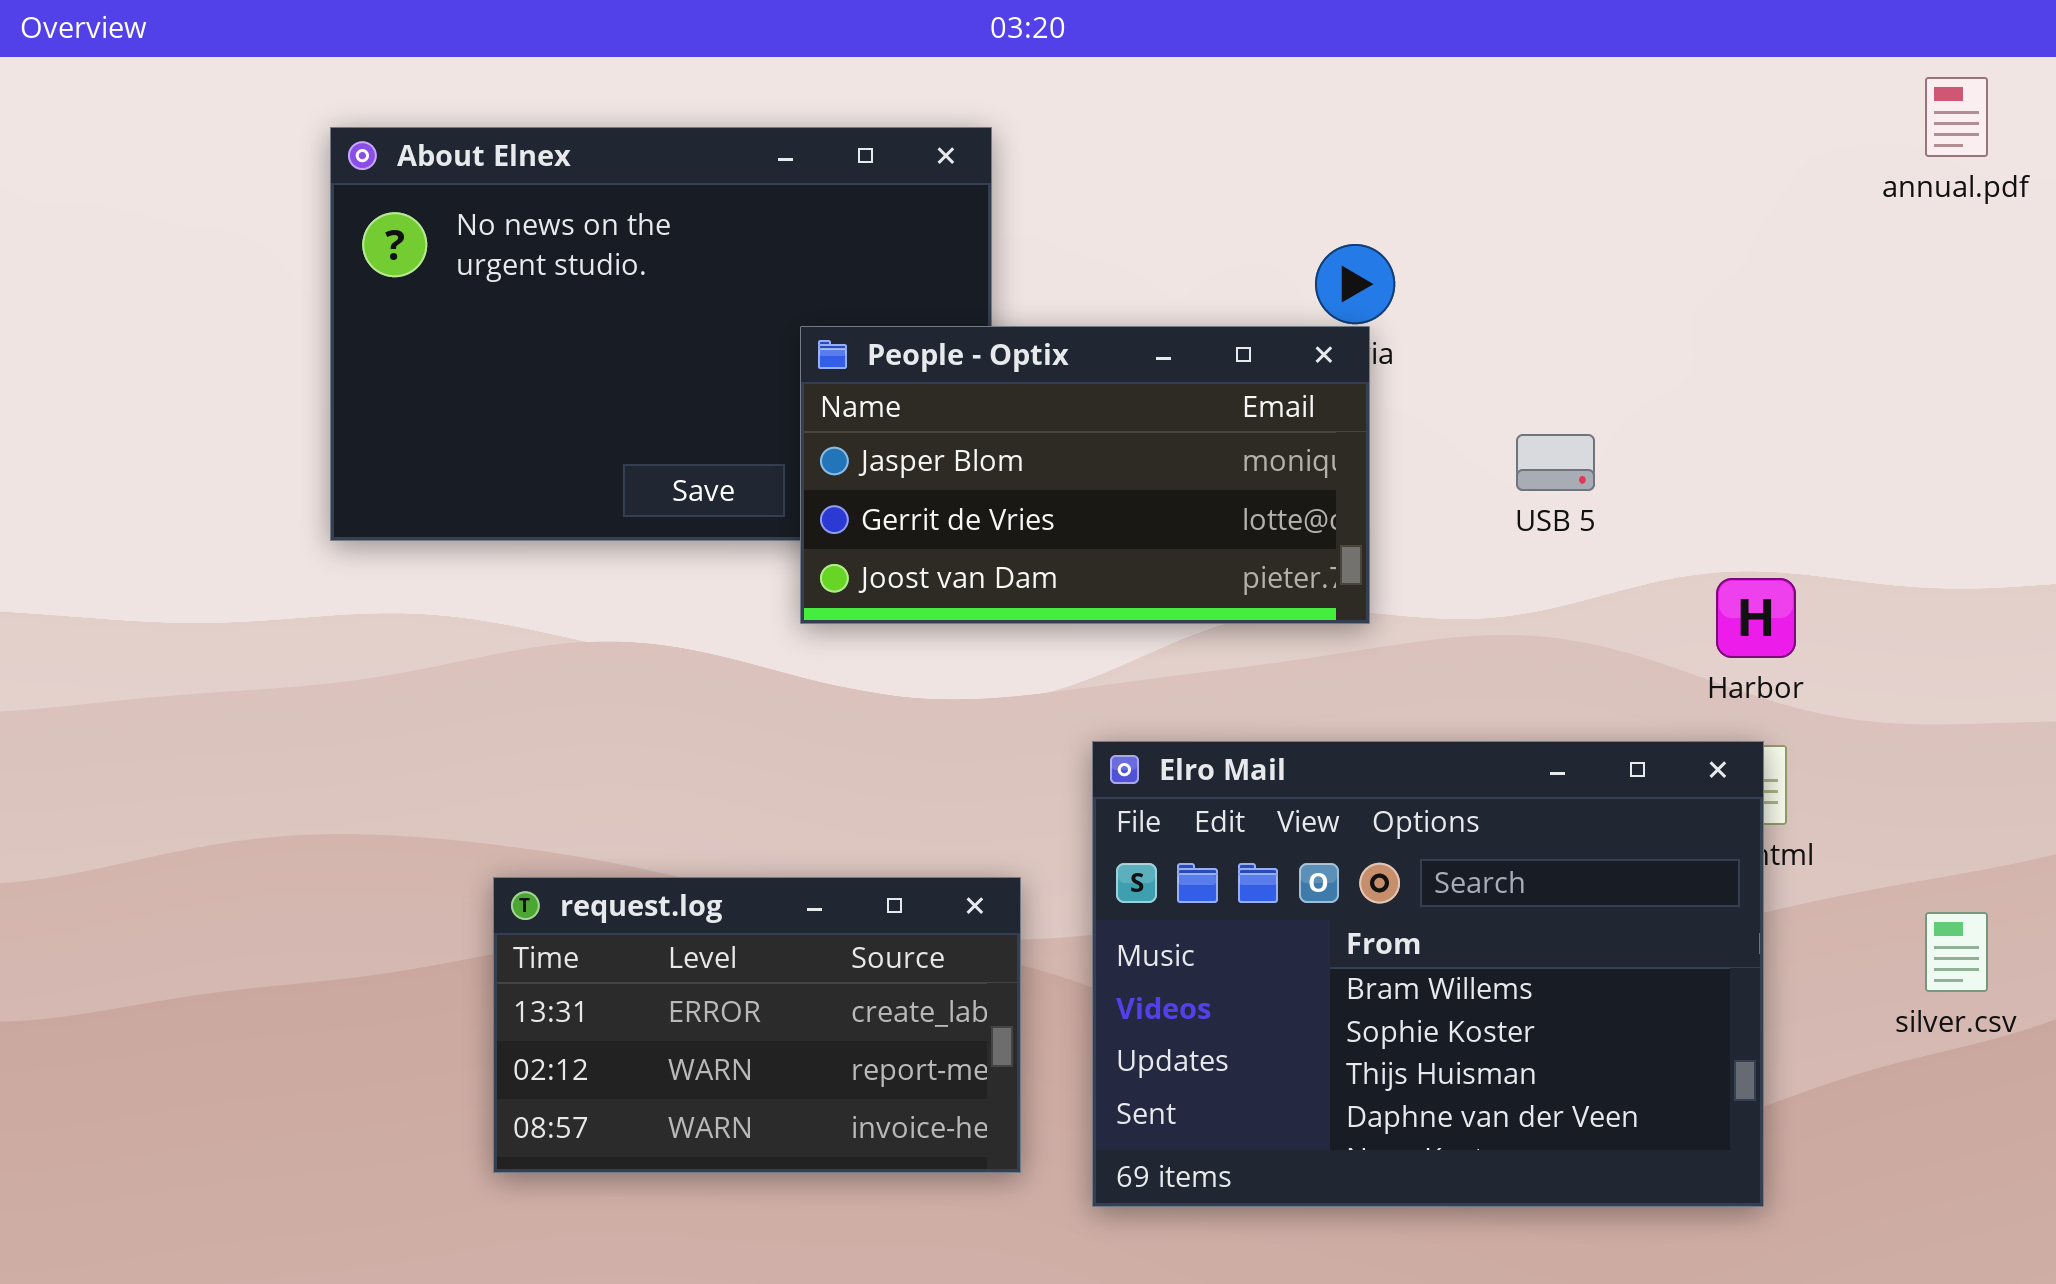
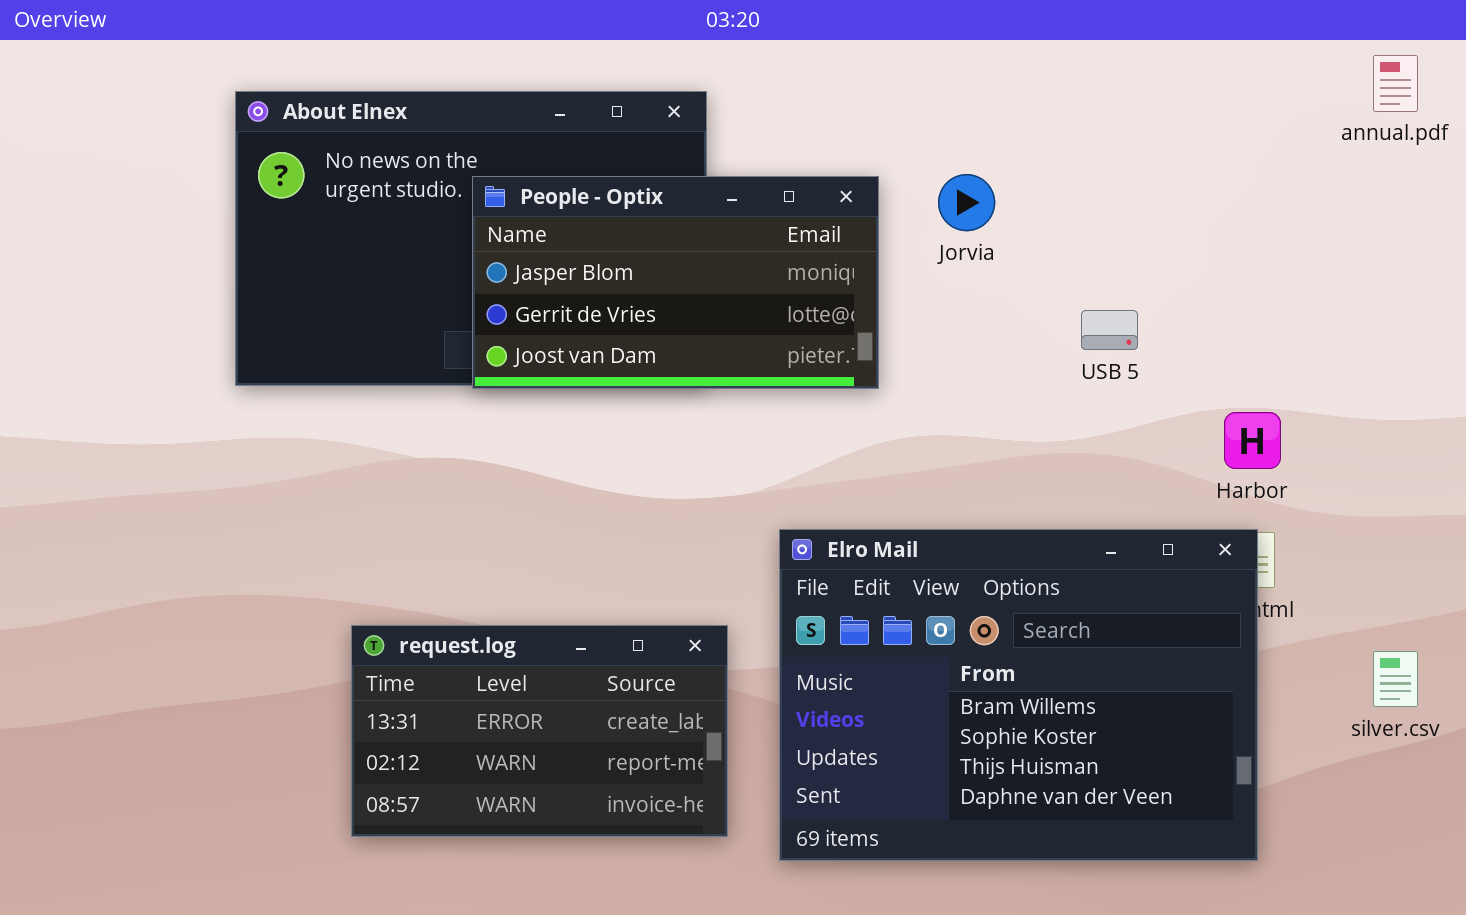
People - Optix: [800,326,1370,624] -> [472,176,879,389], moved

